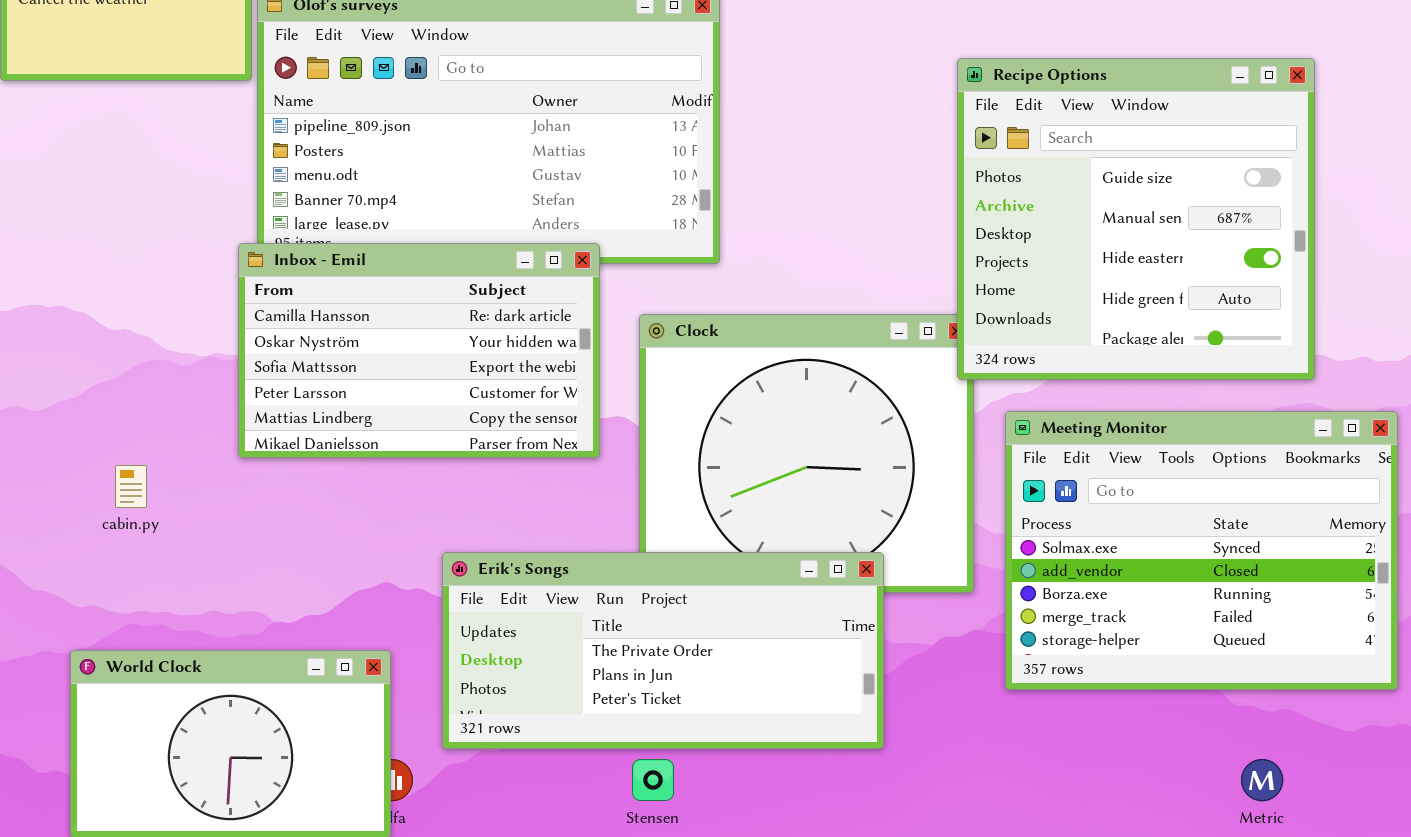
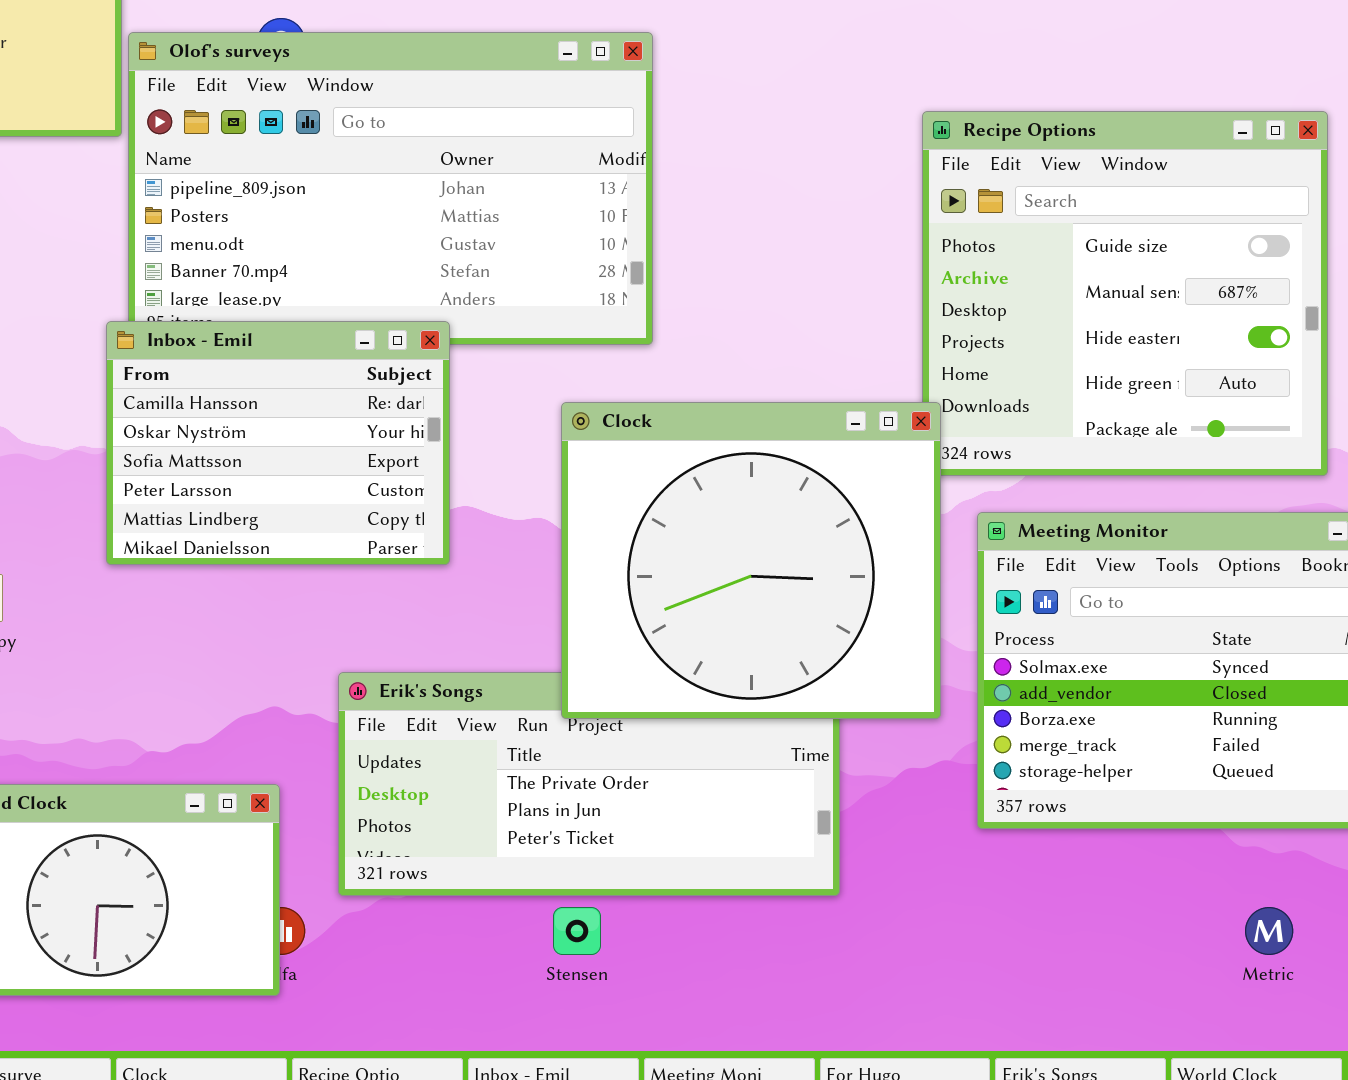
Inbox - Emil: [238,243,600,458] -> [106,321,450,565], resized
Clock: [639,314,974,593] -> [561,402,941,719], raised

